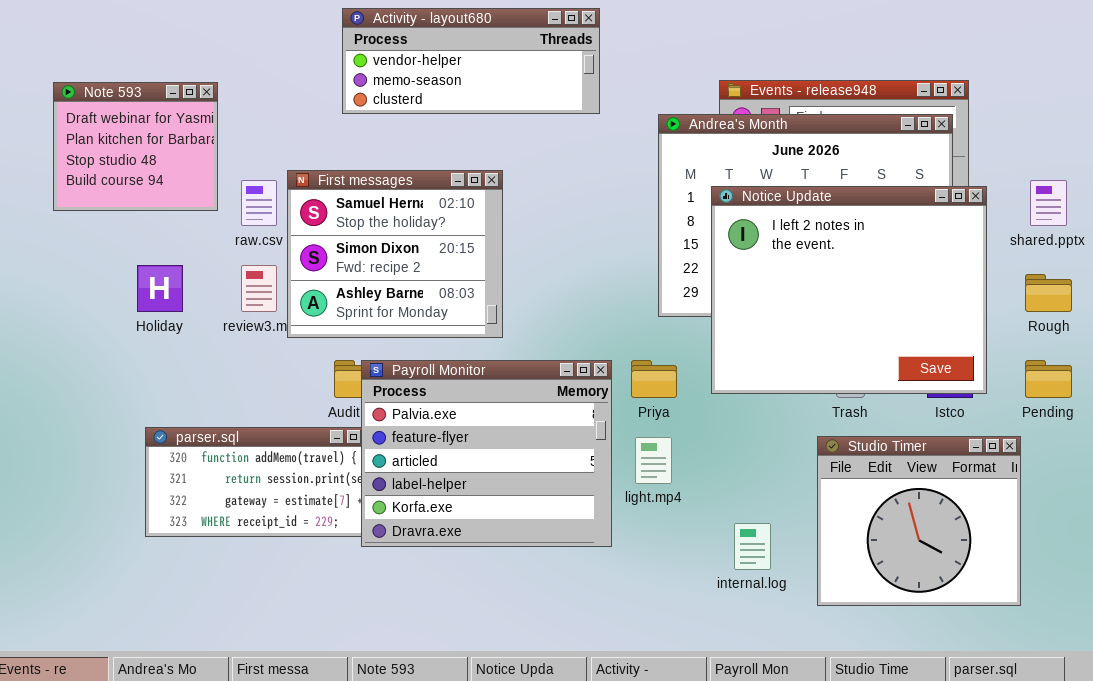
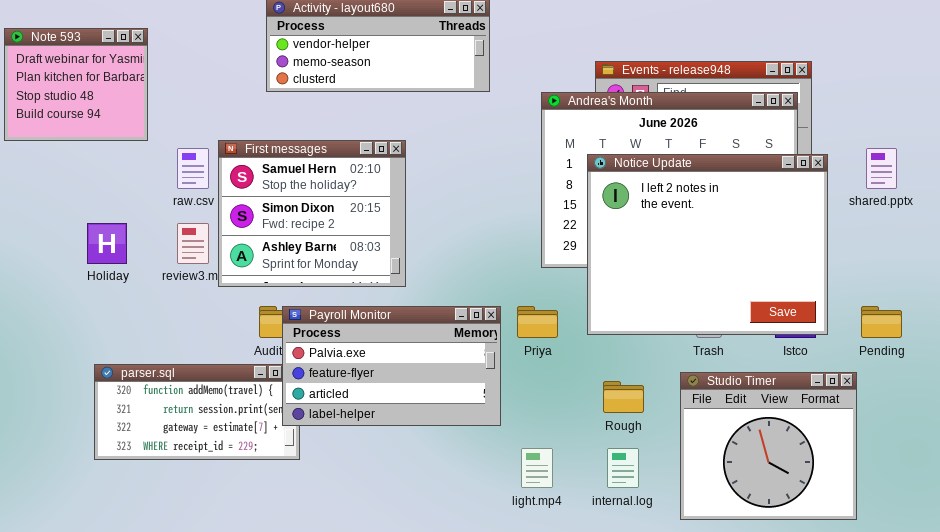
Note 593: [53,82,218,211] -> [4,28,148,141], moved
Rough: [1025,274,1072,312] -> [603,381,644,413], moved
Payroll Monitor: [361,360,612,547] -> [282,306,501,426], resized
light.mp4: [635,437,672,484] -> [521,448,553,488], moved

